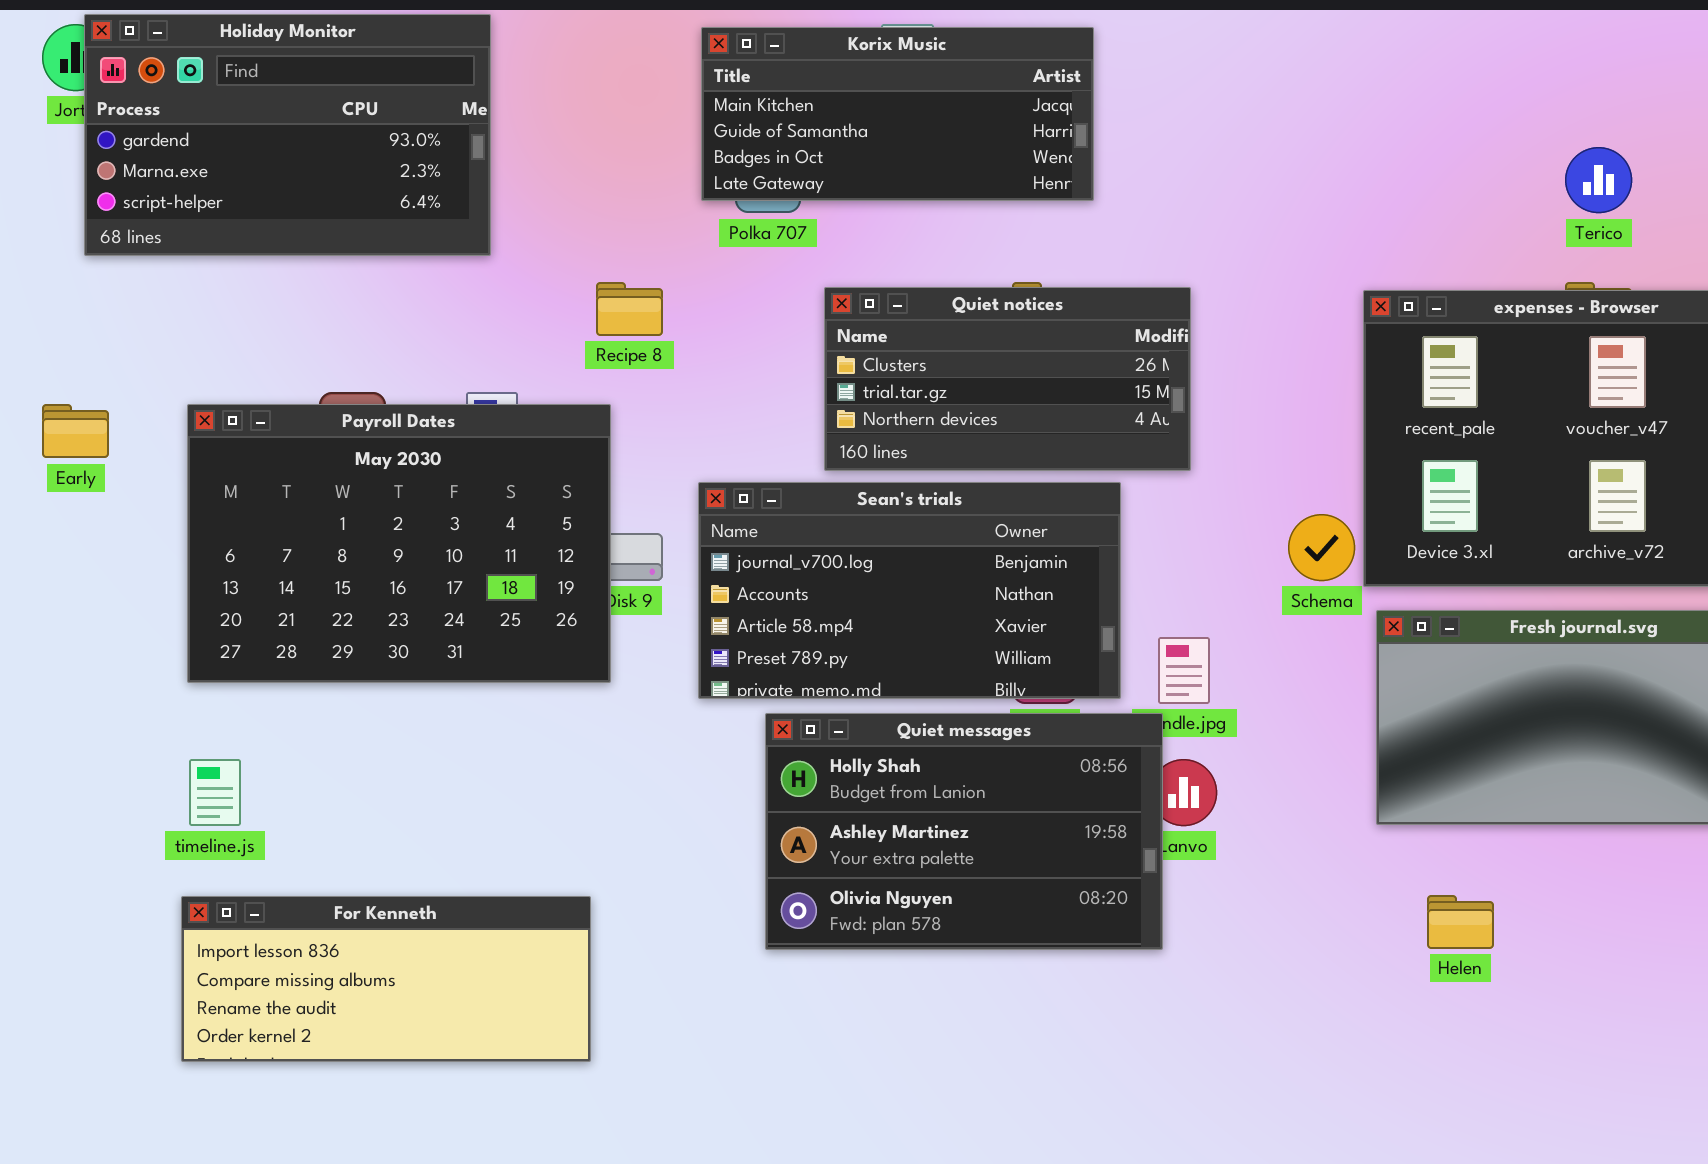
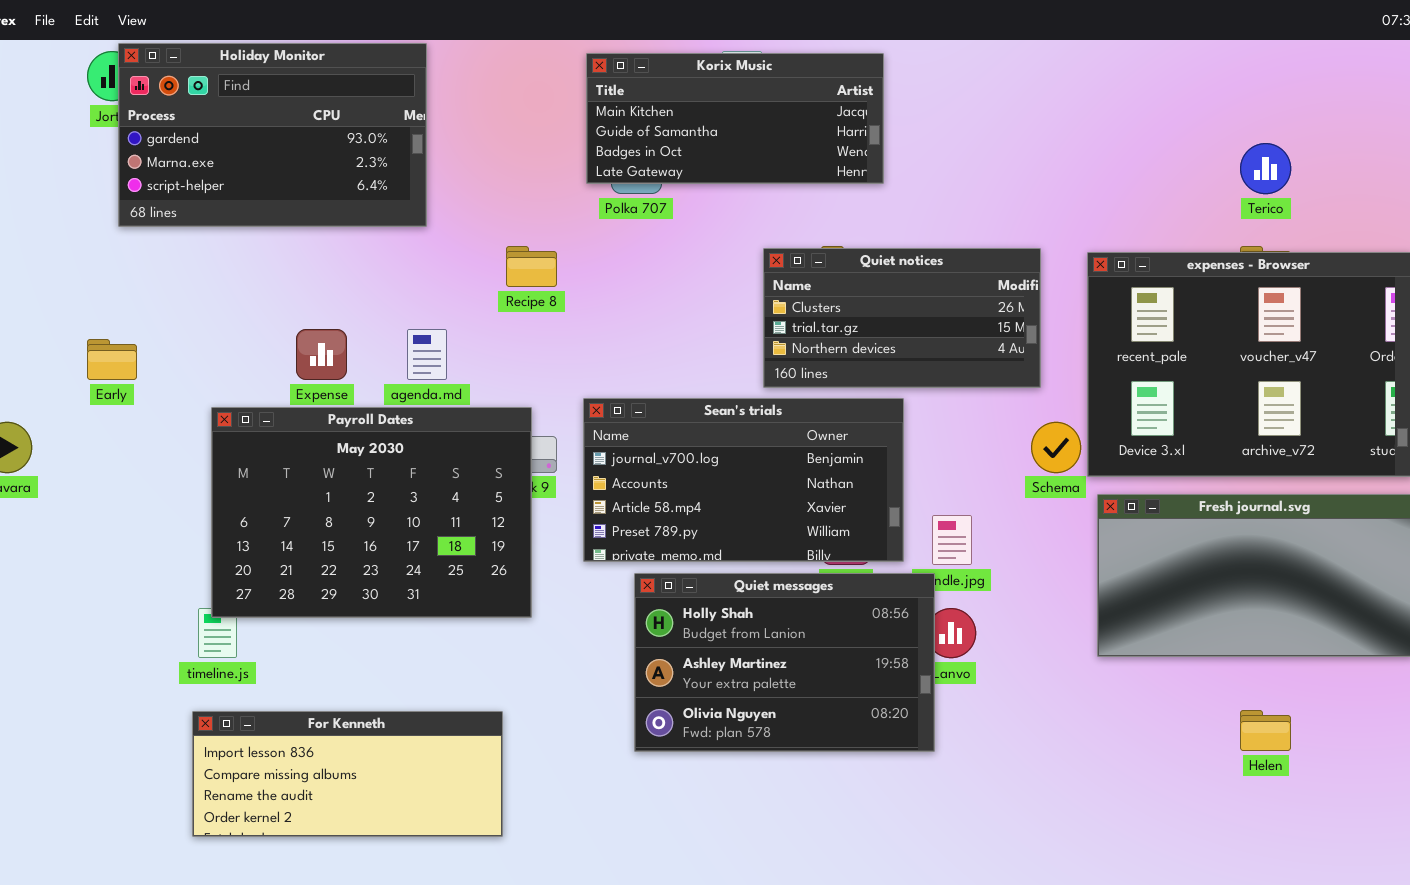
Quiet notices: [824,287,1191,471] -> [763,248,1041,388], moved
Payroll Dates: [187,404,611,683] -> [211,407,532,618], moved
Helen: [1427,895,1494,949] -> [1240,710,1291,751], moved

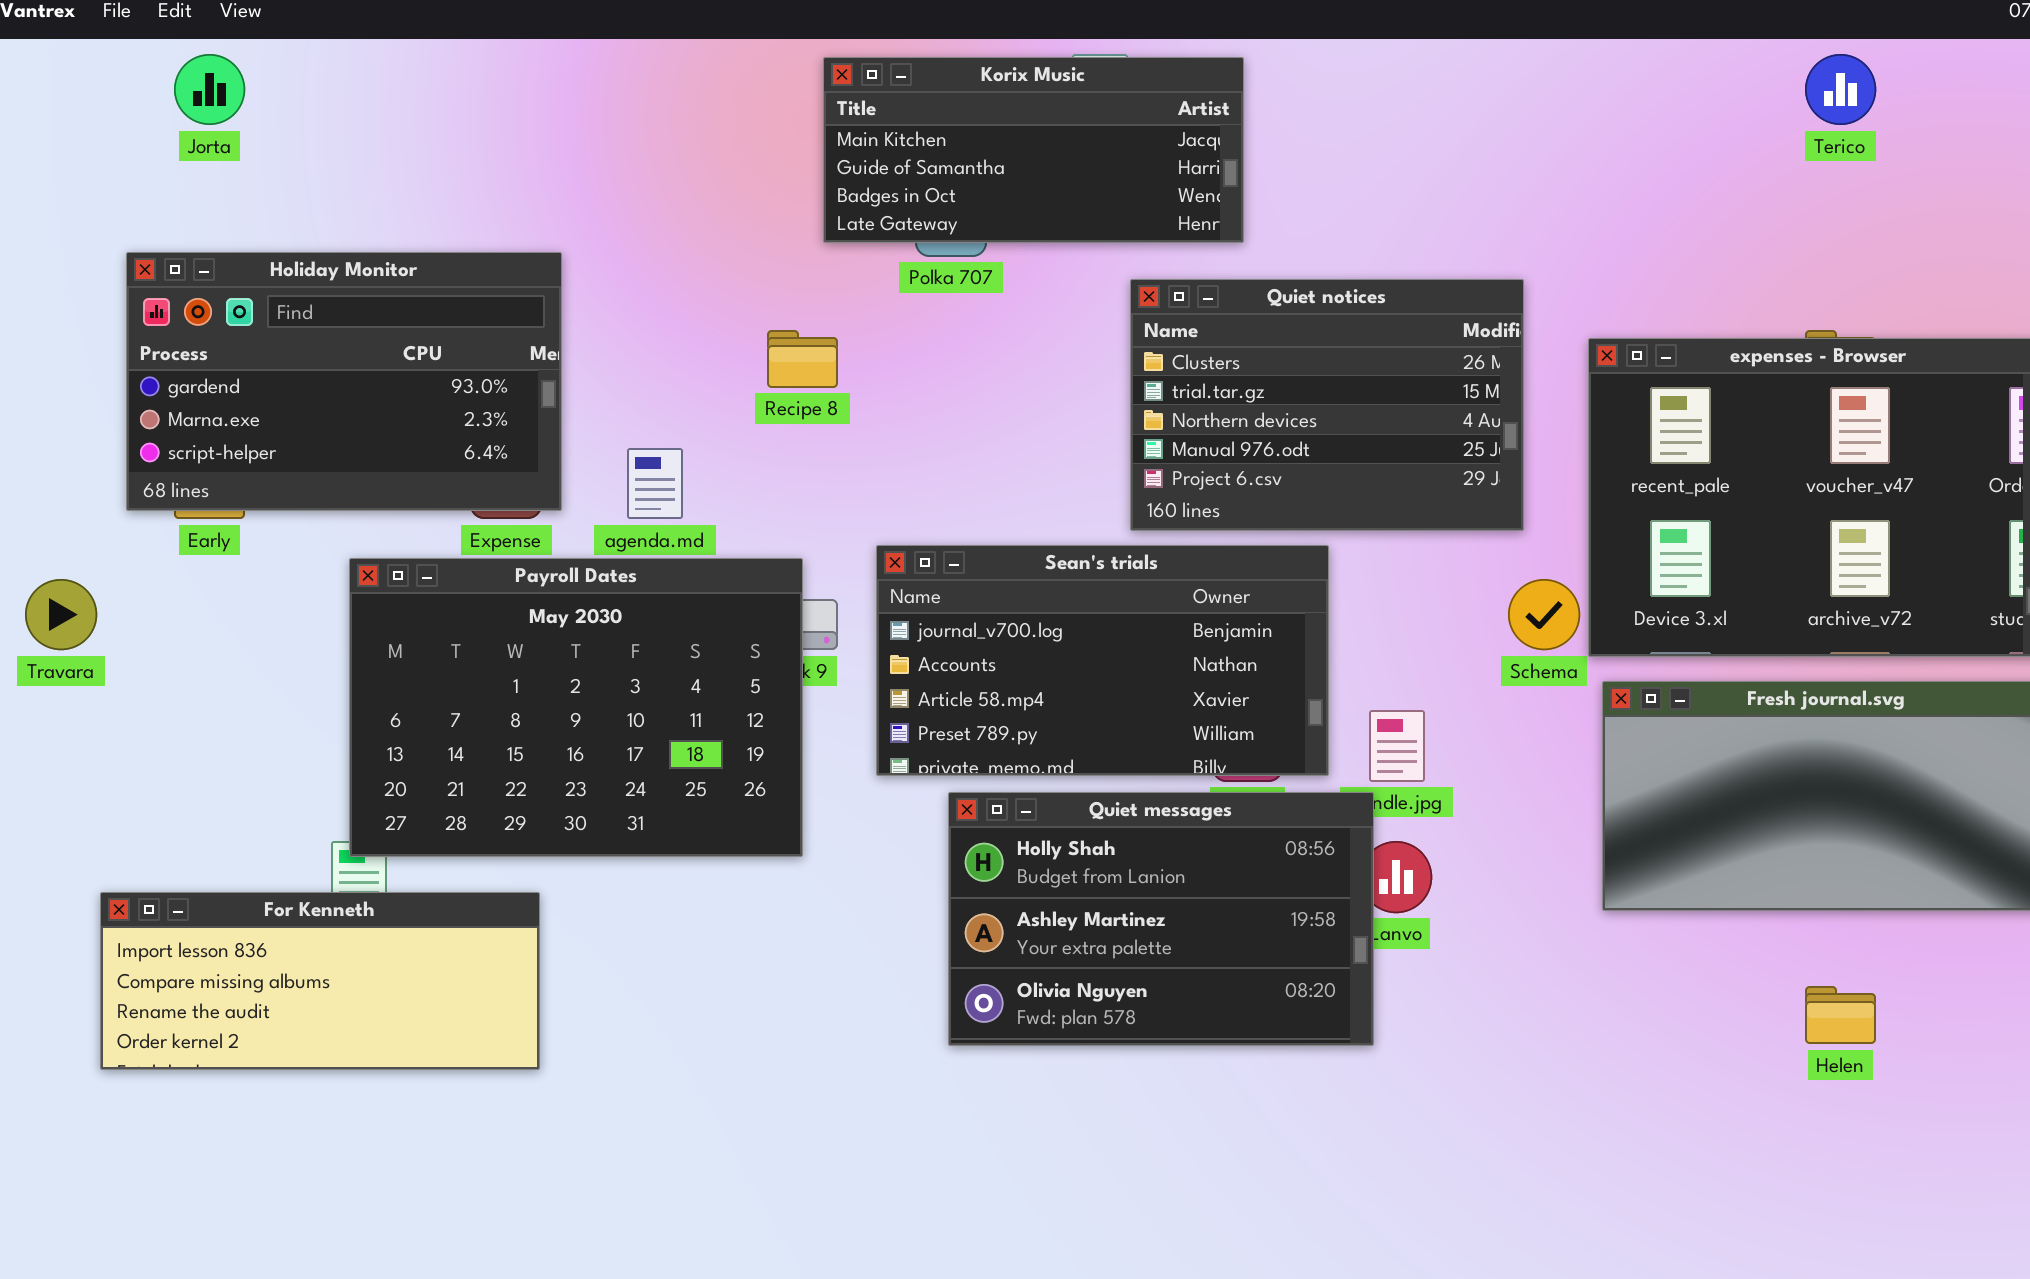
Holiday Monitor: [118,43,427,227] -> [126,252,562,511], moved
Korix Music: [586,53,884,184] -> [823,57,1244,243], moved
Terico: [1240,143,1291,194] -> [1805,54,1876,125], moved
Quiet notices: [763,248,1041,388] -> [1130,279,1524,531], resized
For Kenneth: [192,711,503,837] -> [100,892,540,1070], moved

